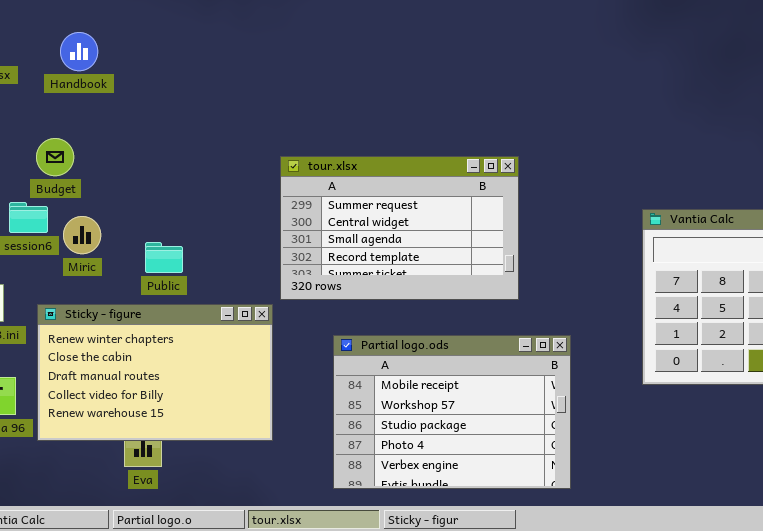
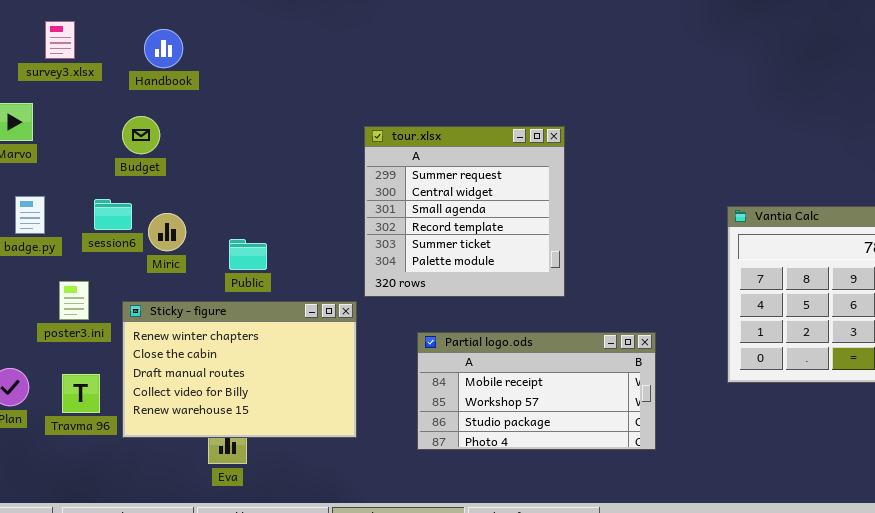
Budget: [36,138,74,176] -> [122,116,160,154], moved
tour.xlsx: [280,156,519,300] -> [364,126,565,297], resized
Partial logo.ods: [333,335,571,489] -> [417,332,656,450], resized

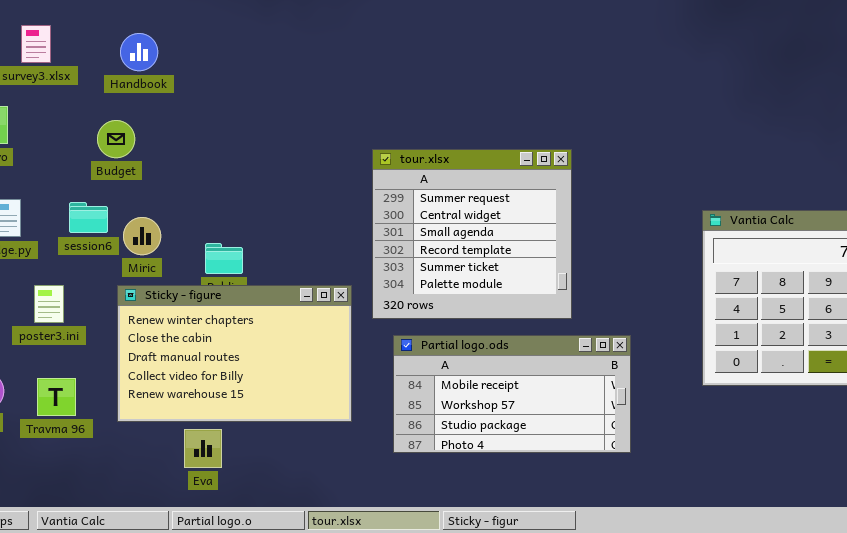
tour.xlsx: [364,126,565,297] -> [372,149,572,319], moved
Sticky - figure: [122,301,357,438] -> [117,285,352,422], moved

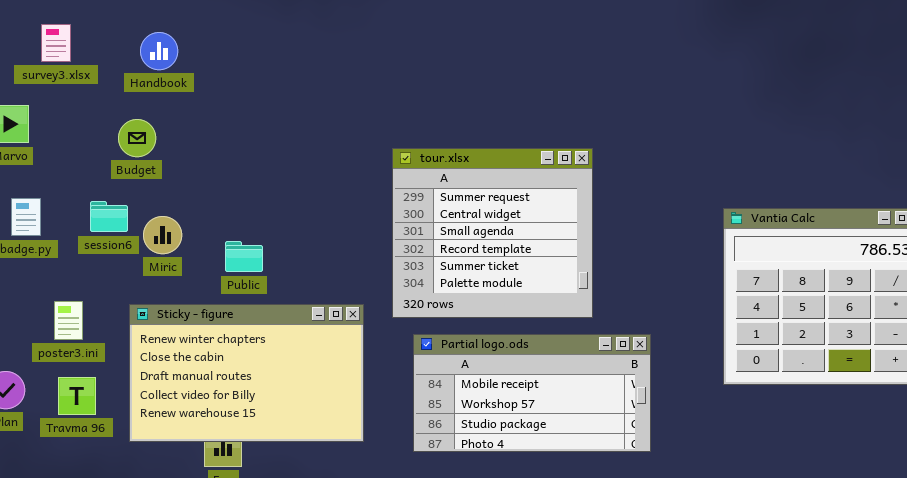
poster3.ini: [34,285,64,323] -> [54,301,83,340], moved
Sticky - figure: [117,285,352,422] -> [129,304,364,442], moved

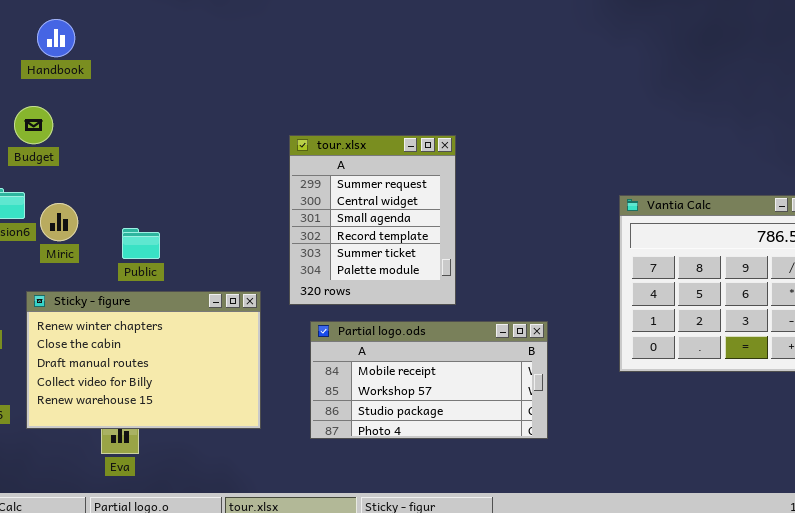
tour.xlsx: [392,148,593,318] -> [289,135,456,305], resized

